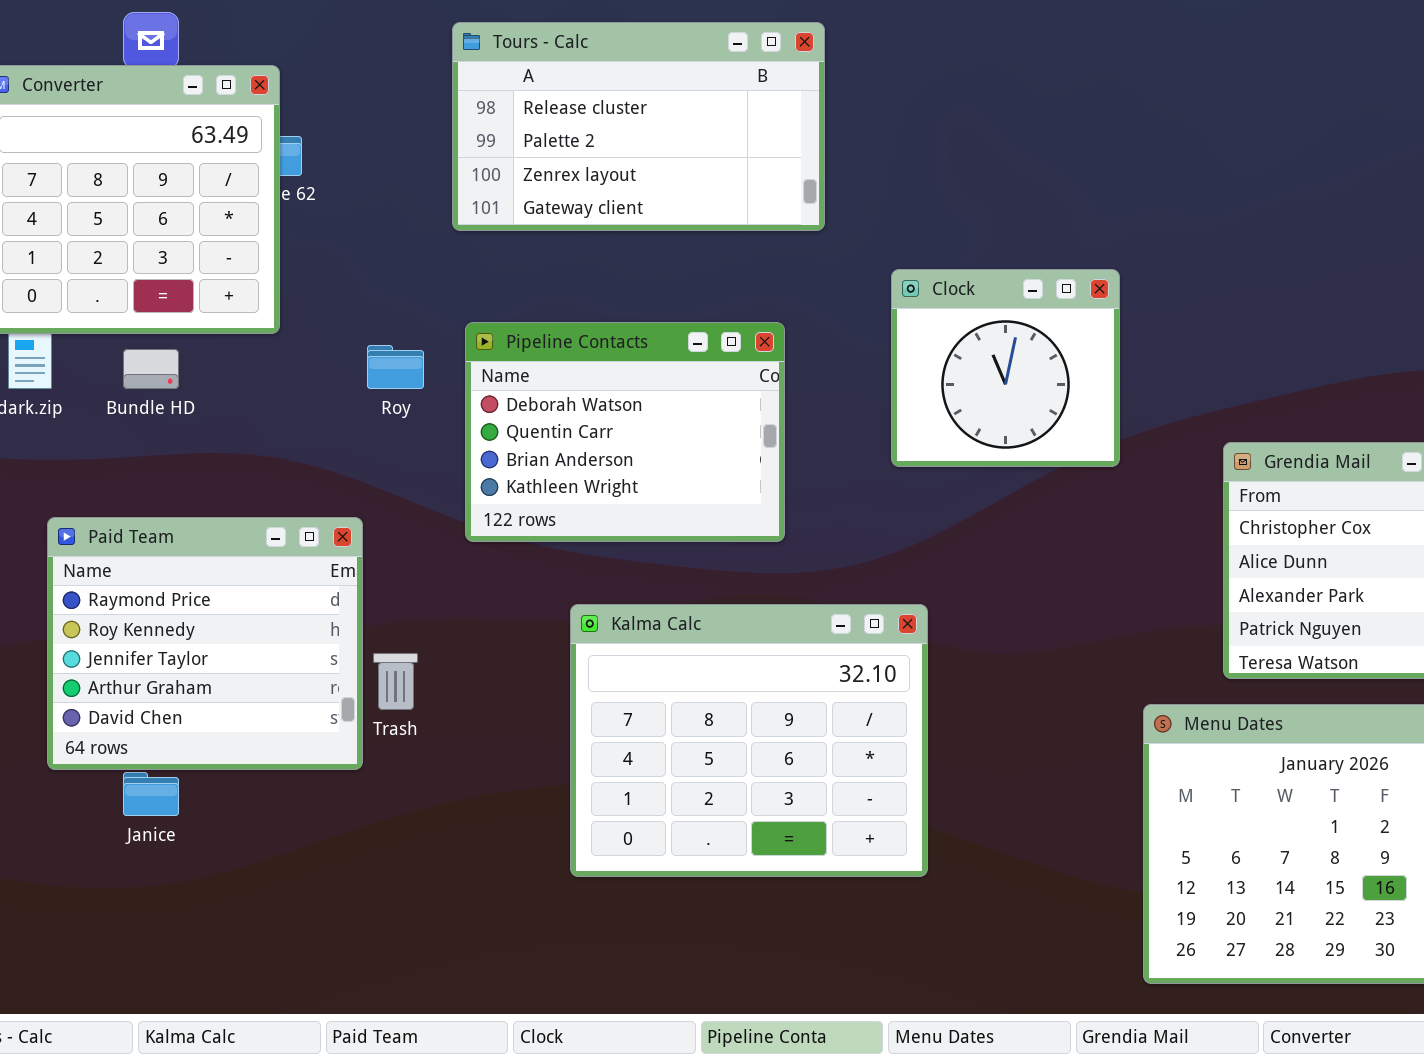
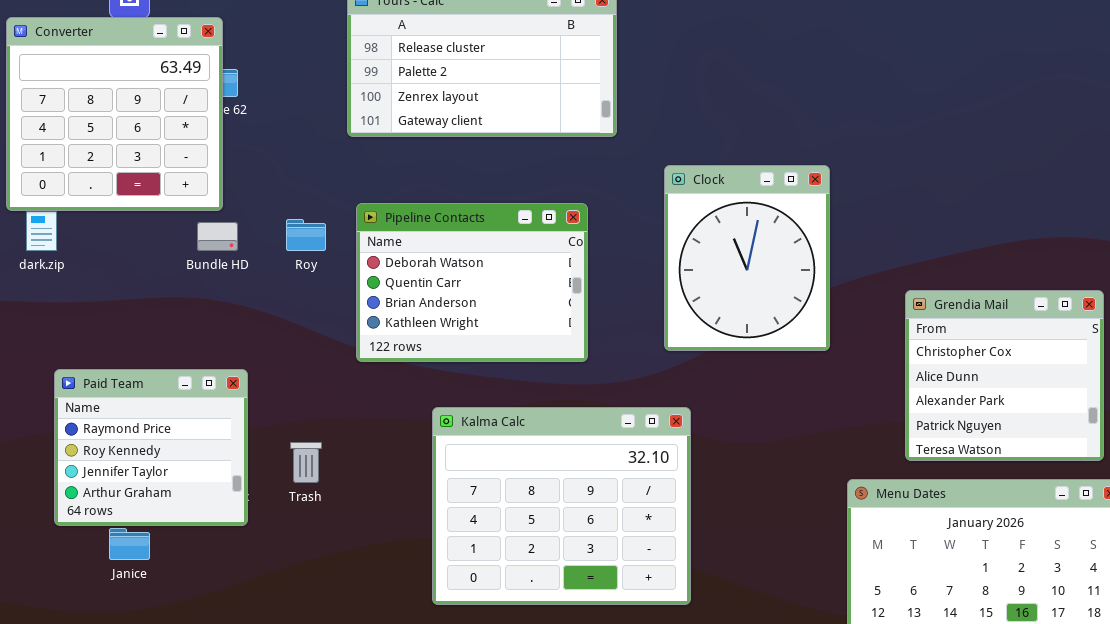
Clock: [891,269,1120,467] -> [664,165,830,351], resized
Bundle HD: [123,349,179,389] -> [197,222,238,251], moved
Paid Team: [47,517,363,770] -> [54,369,248,526], resized

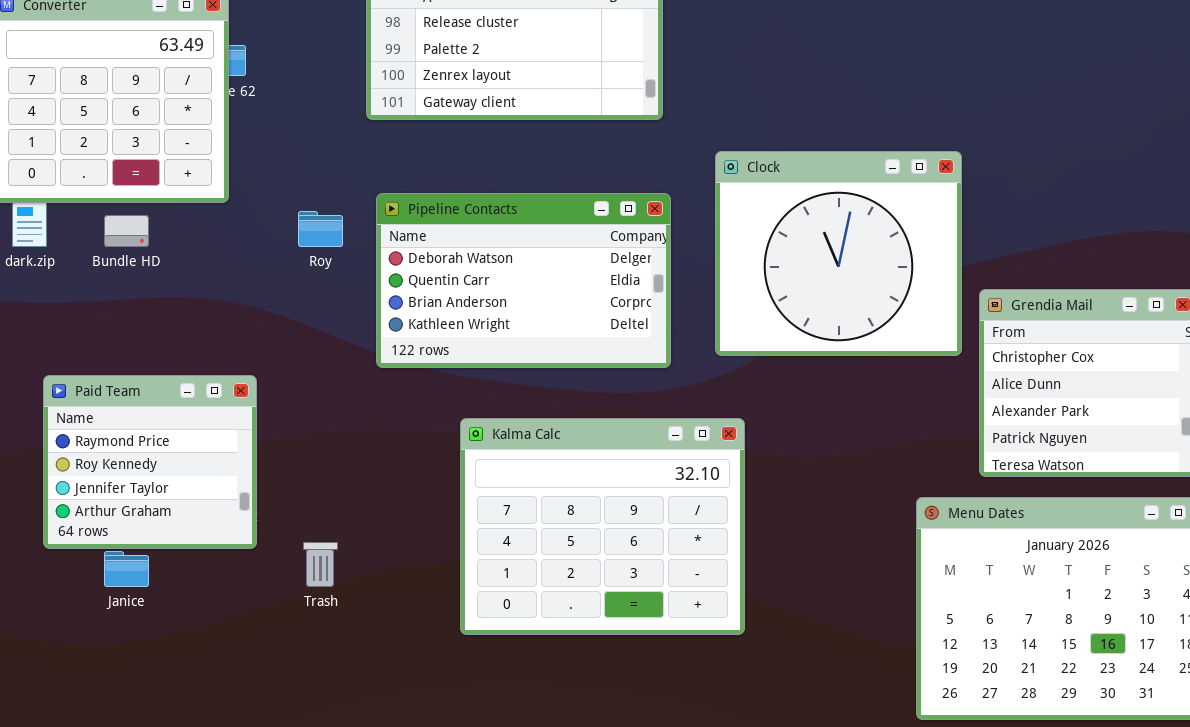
Clock: [664,165,830,351] -> [715,151,962,356], resized
Pipeline Contacts: [356,203,588,362] -> [376,193,671,368], resized
Bundle HD: [197,222,238,251] -> [104,215,149,247], moved
Trash: [290,442,322,483] -> [303,542,338,587], moved

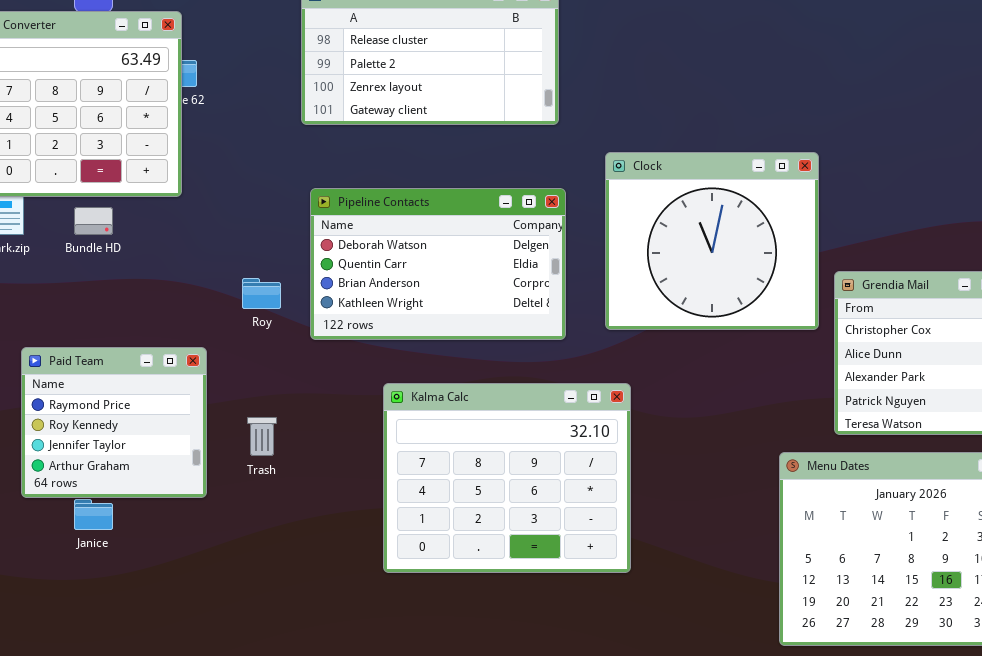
Roy: [298,211,343,247] -> [242,278,281,309], moved
Trash: [303,542,338,587] -> [247,417,277,456], moved

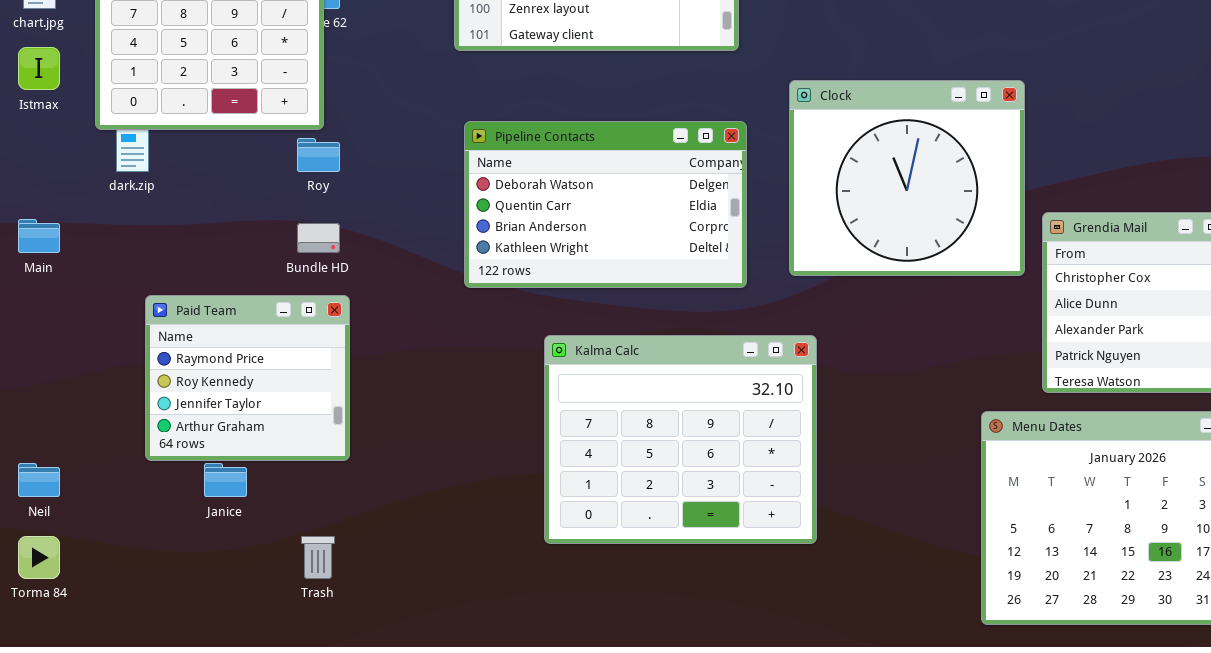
Bundle HD: [74,207,113,235] -> [297,223,340,253], moved
Roy: [242,278,281,309] -> [297,138,340,172], moved
Trash: [247,417,277,456] -> [301,536,335,579], moved

